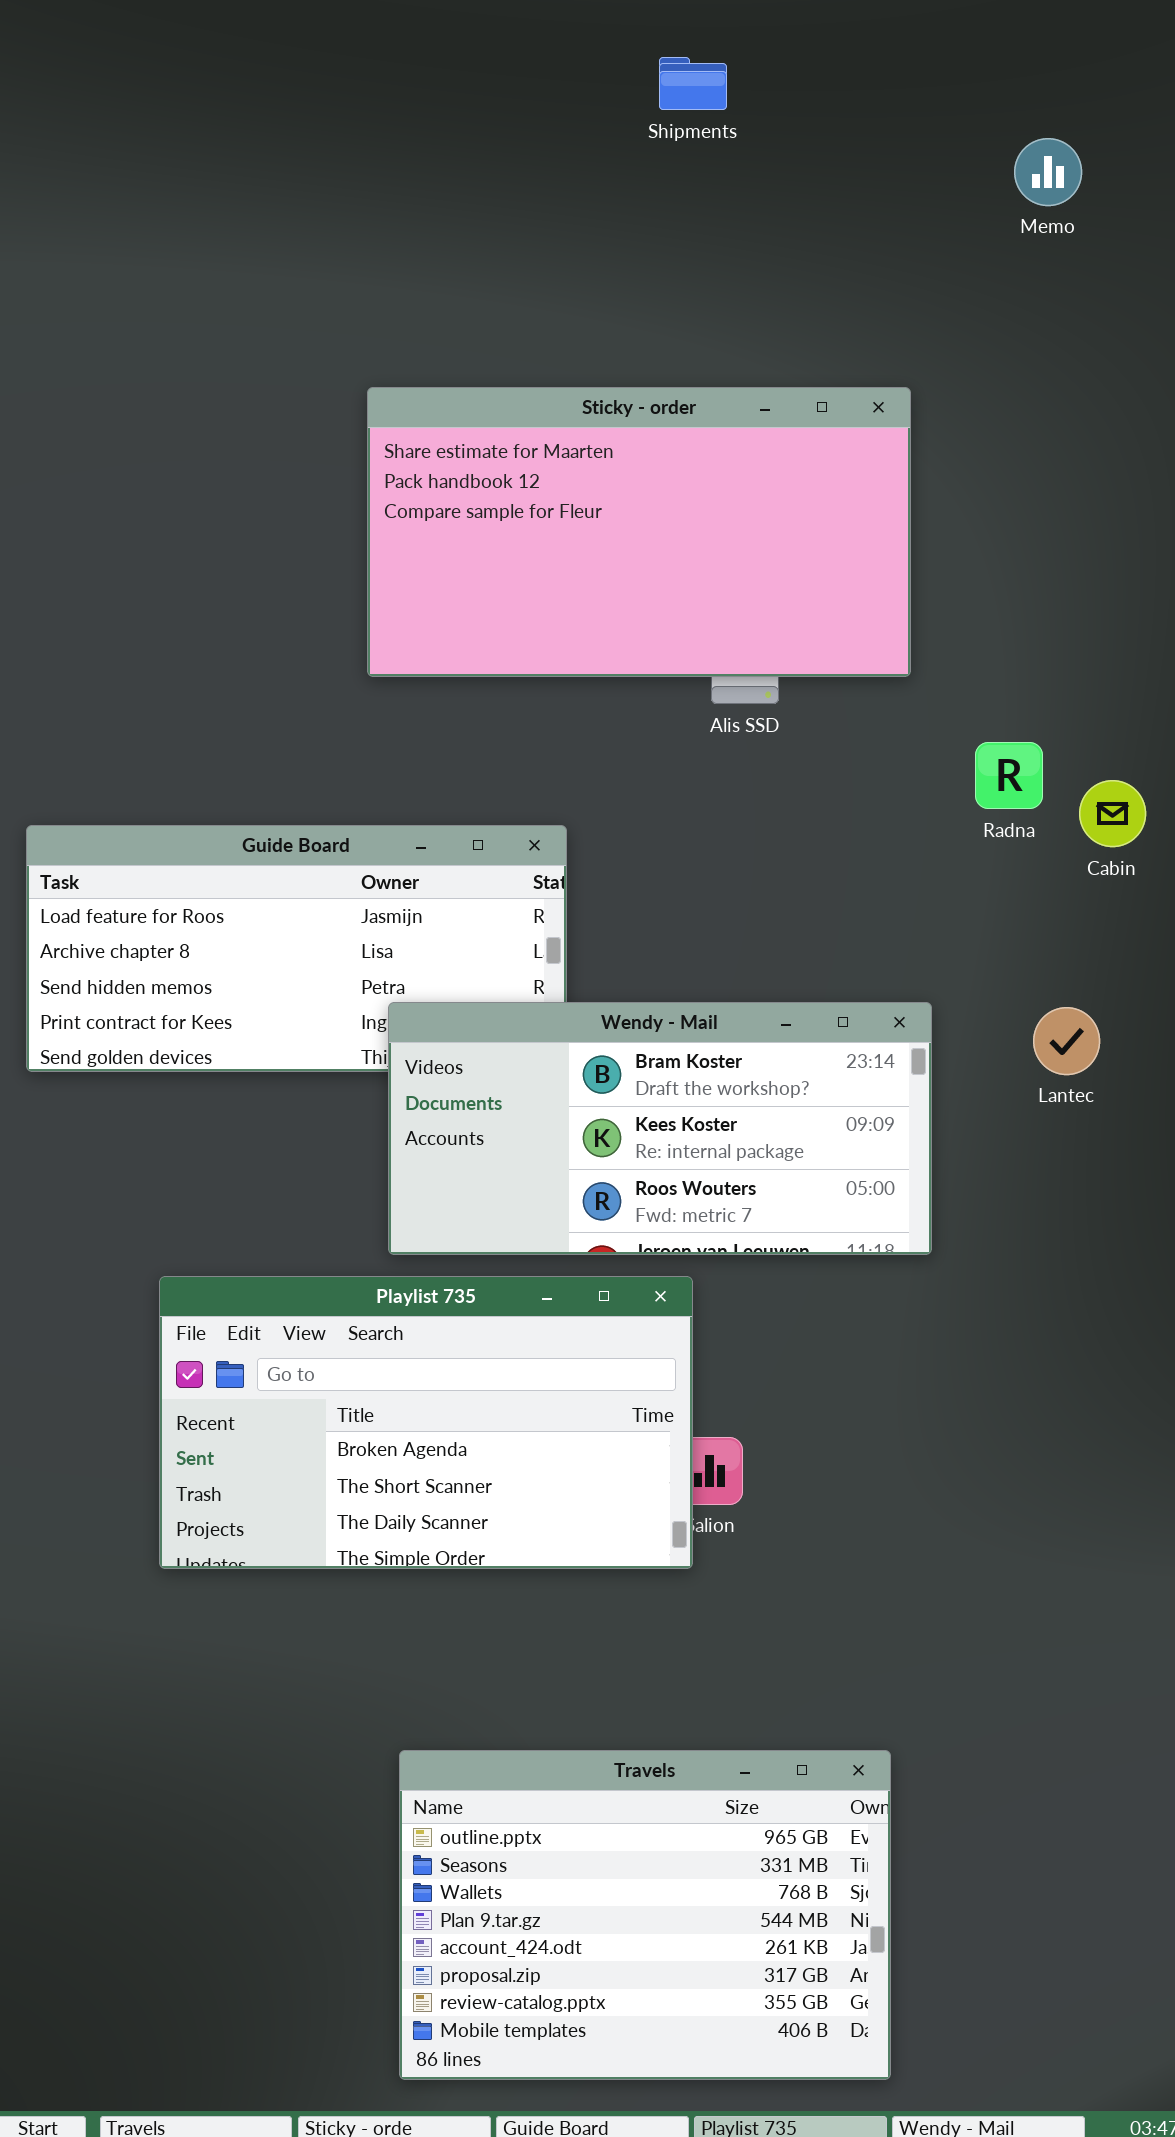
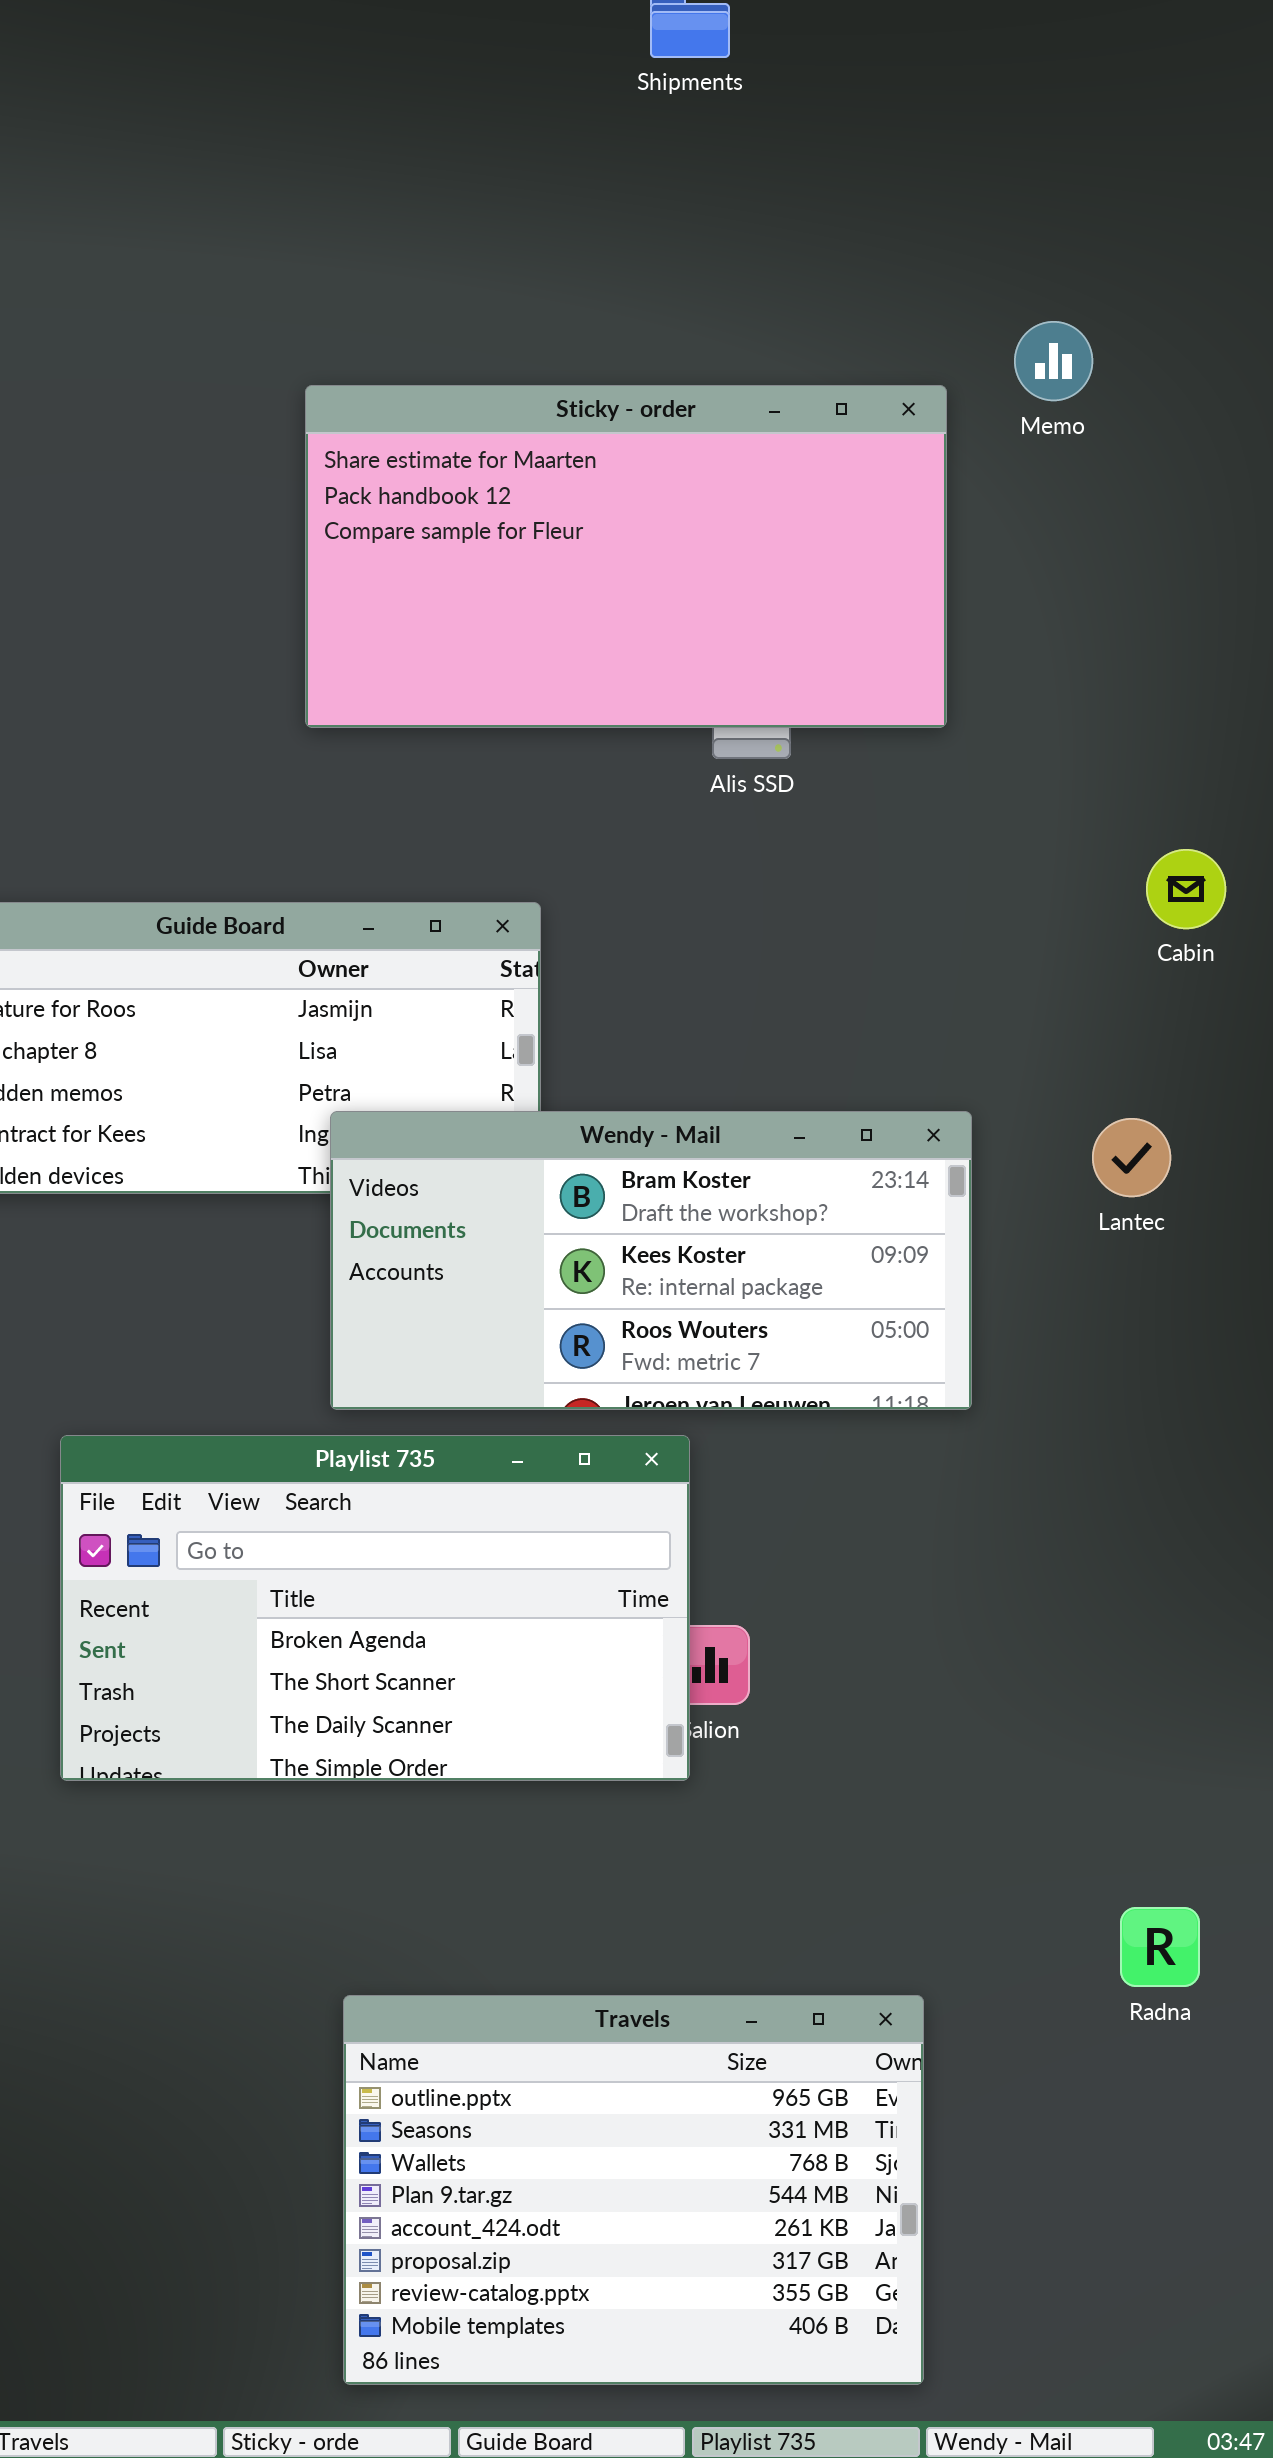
Memo: [1014,138,1082,206] -> [1014,321,1093,401], moved
Radna: [975,742,1043,809] -> [1120,1907,1200,1987], moved

